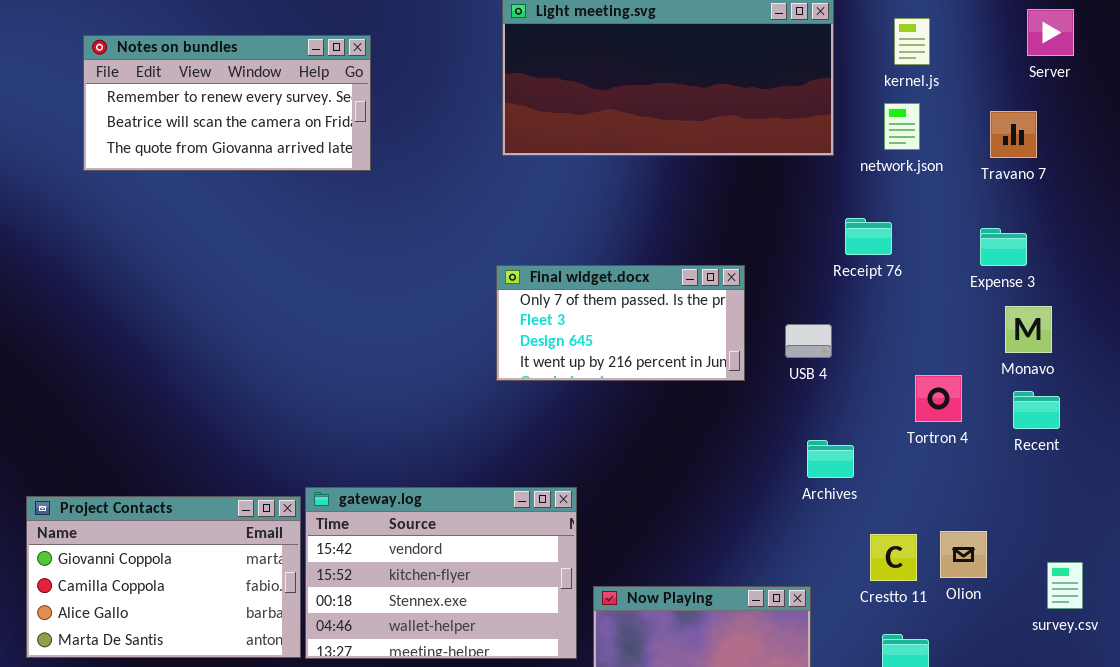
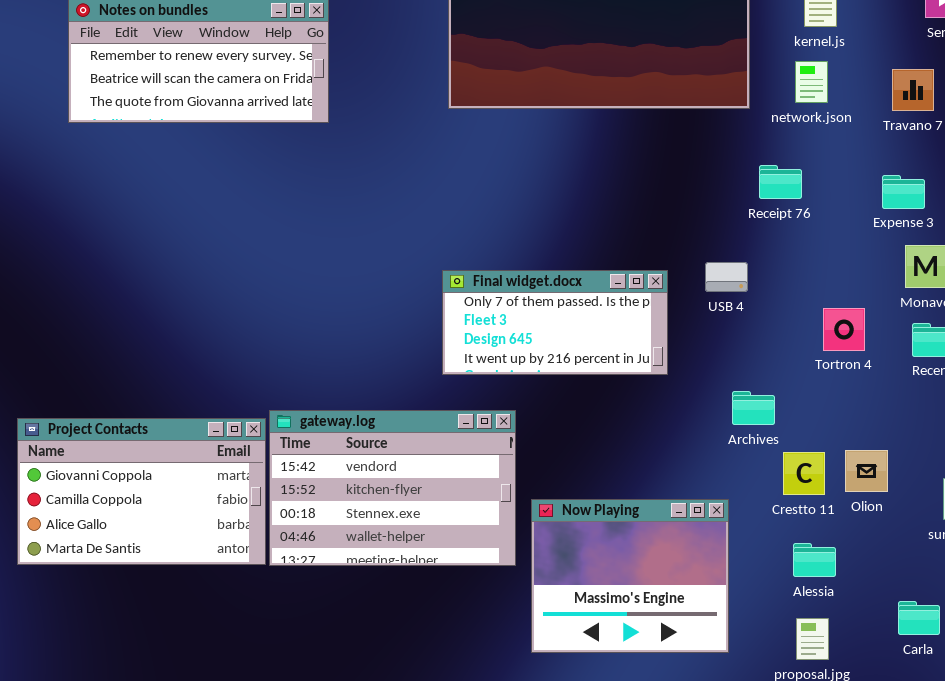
Final widget.docx: [496,265,745,381] -> [442,270,668,375], moved
Archives: [807,440,854,478] -> [732,391,775,425], moved

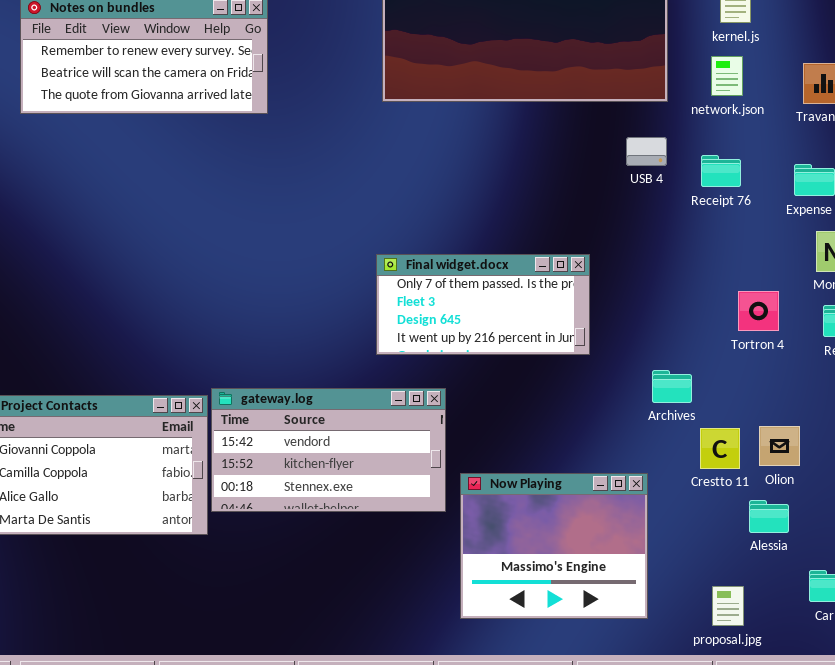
Receipt 76: [759,165,802,199] -> [701,155,741,187], moved
USB 4: [705,262,748,292] -> [626,137,667,166], moved
gateway.log: [269,410,516,566] -> [211,388,446,512], resized
Alessia: [793,543,836,577] -> [749,500,789,533], moved

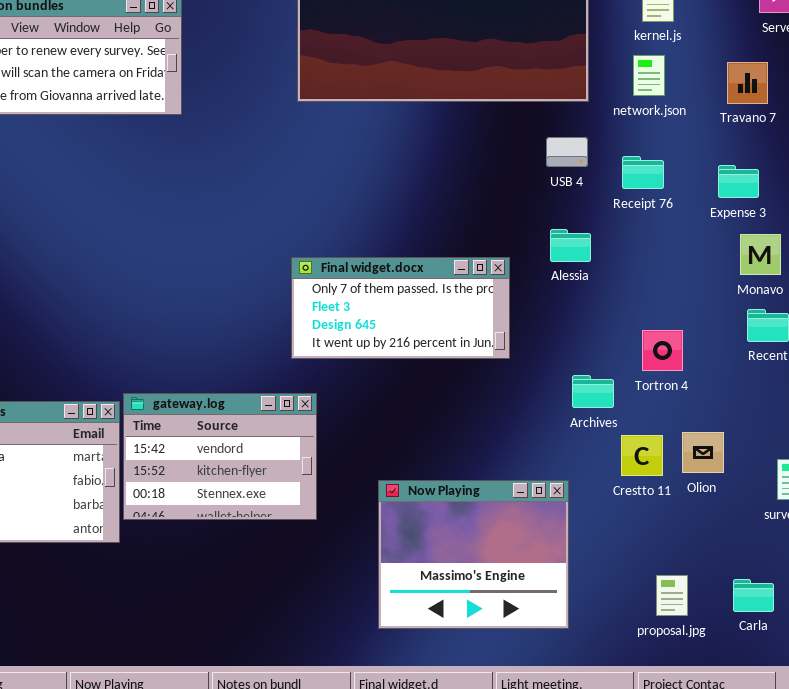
Tortron 4: [738,291,779,331] -> [642,330,683,371], moved
gateway.log: [211,388,446,512] -> [123,393,317,520], resized
Alessia: [749,500,789,533] -> [550,229,591,262], moved
proposal.jpg: [712,586,744,626] -> [656,575,688,616], moved

